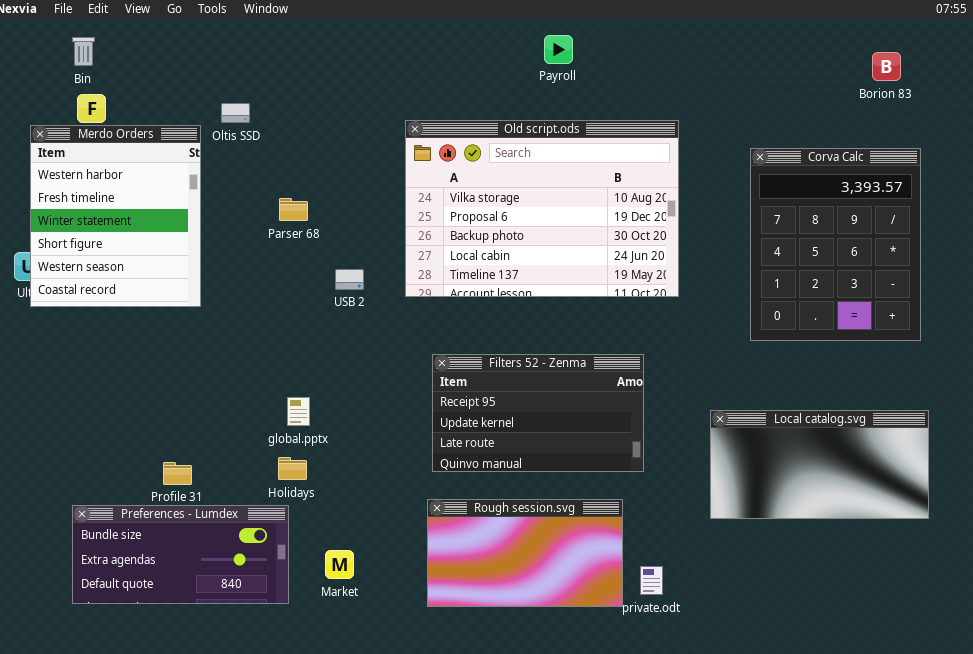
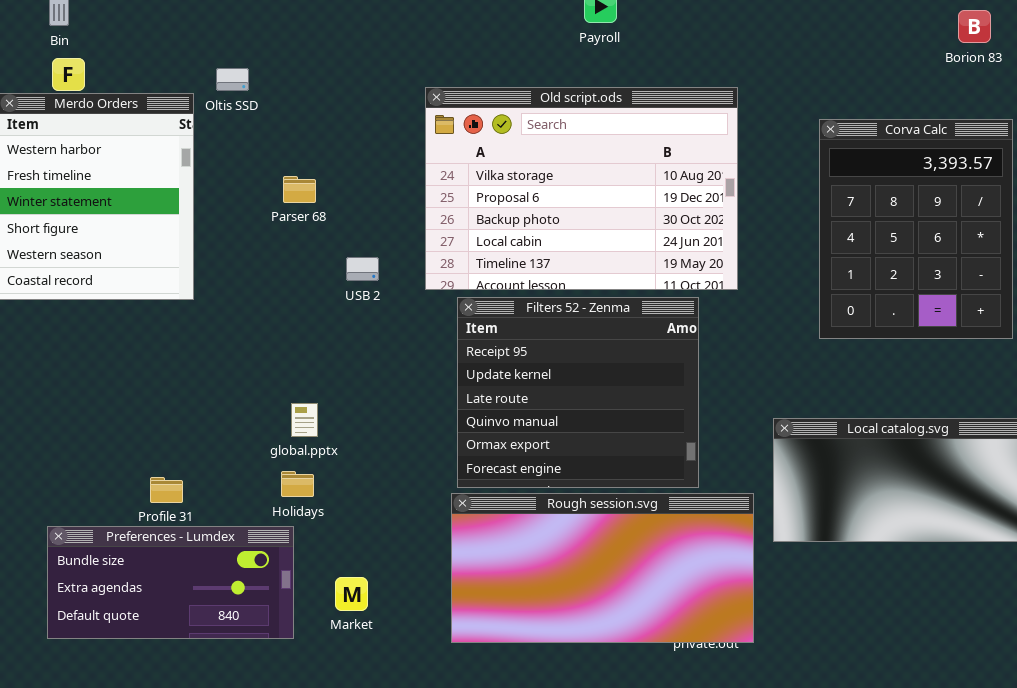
Filters 52 - Zenma: [432,354,644,472] -> [457,297,699,488], resized
Rough session.svg: [427,499,623,607] -> [451,493,754,643], resized

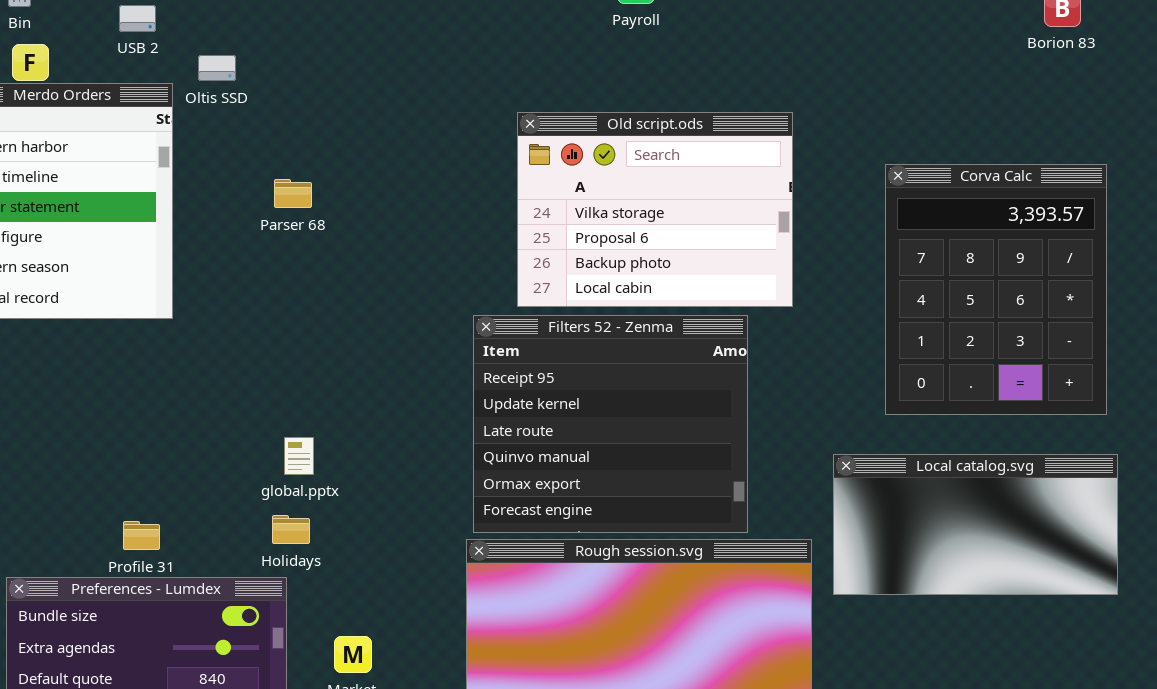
Old script.ods: [425,87,738,290] -> [517,112,793,307], resized
Corva Calc: [819,119,1013,339] -> [885,164,1107,415], moved
USB 2: [346,257,379,281] -> [119,5,156,32], moved

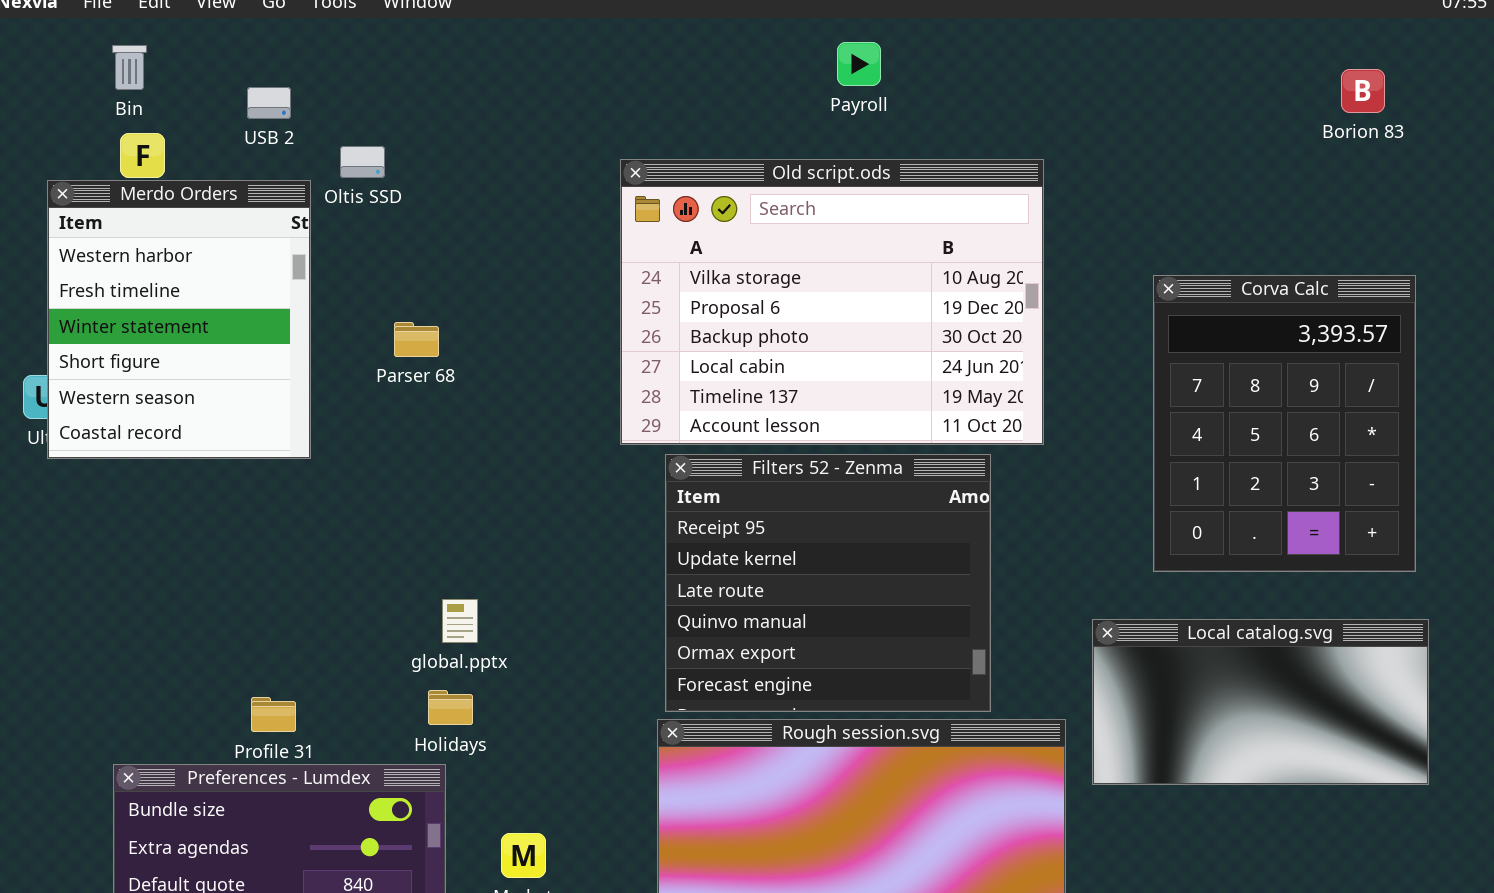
Old script.ods: [517,112,793,307] -> [620,159,1044,445], resized
Parser 68: [274,179,312,208] -> [394,322,439,357], moved

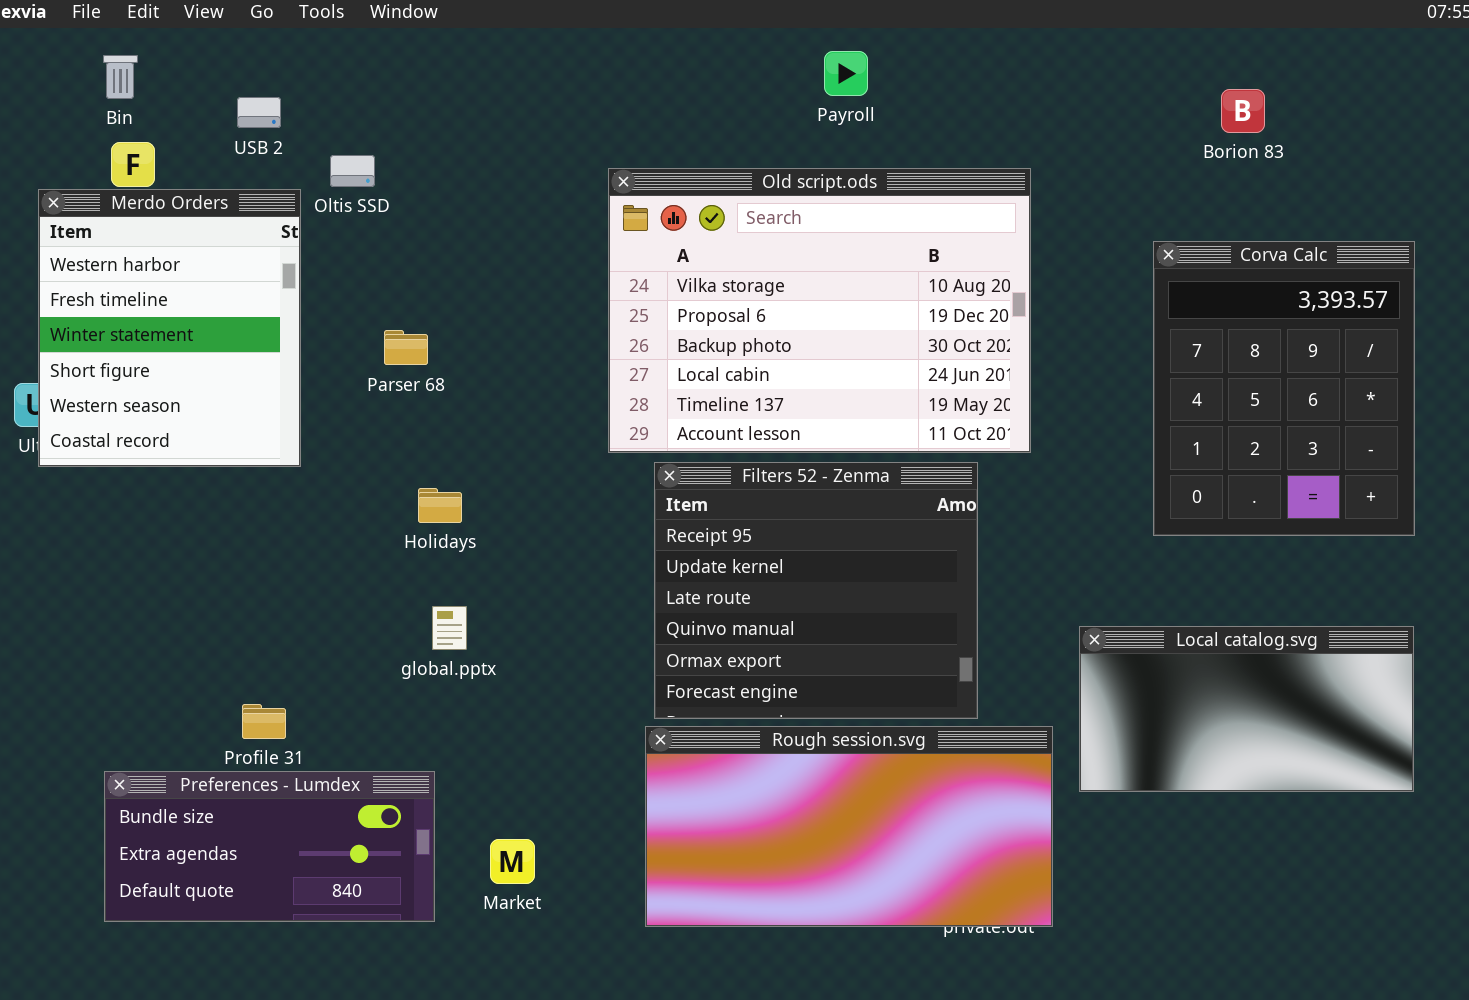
Borion 83: [1341,69,1385,113] -> [1221,89,1265,133], moved
Corva Calc: [1153,275,1416,572] -> [1153,241,1415,536], moved
Holidays: [428,690,473,725] -> [418,488,462,523], moved

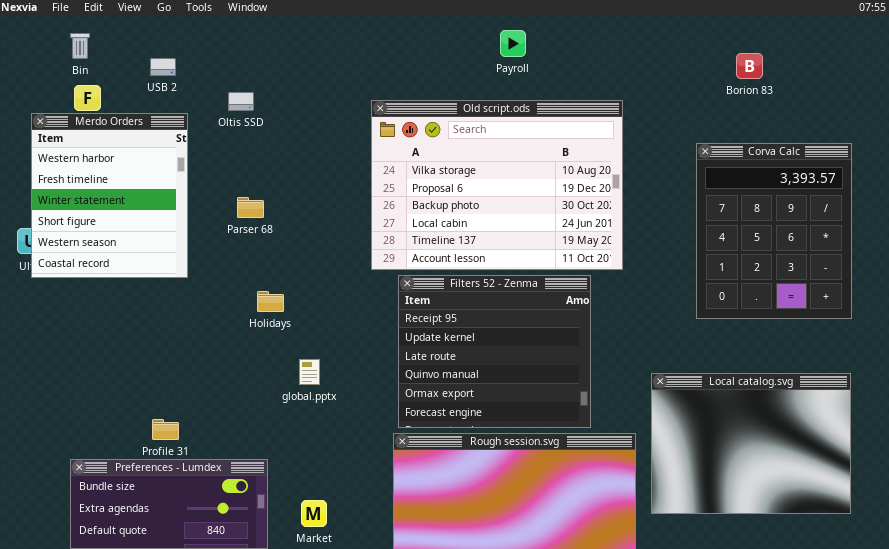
Oltis SSD: [330,155,375,187] -> [228,92,254,111], moved
global.pptx: [432,606,467,650] -> [299,359,320,385], moved
Local catalog.svg: [1079,626,1414,792] -> [651,373,851,514], resized

